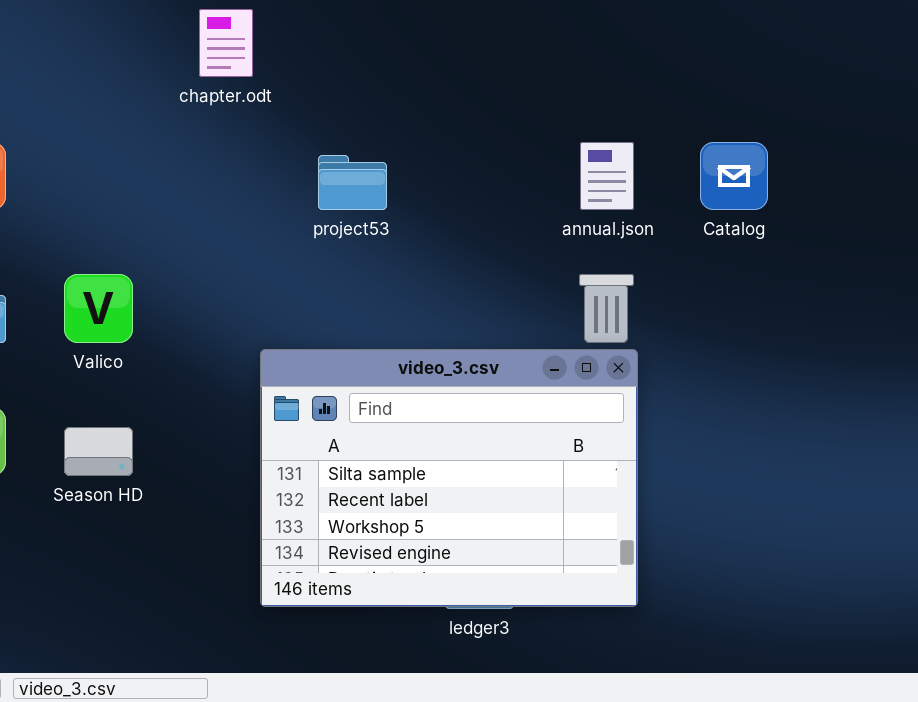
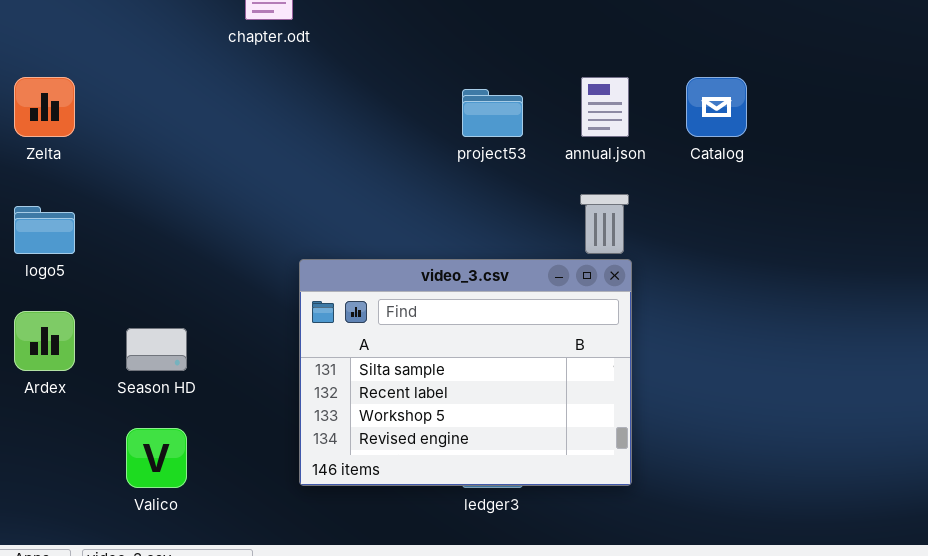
project53: [318,155,387,210] -> [462,89,523,137], moved
Valico: [64,274,133,343] -> [126,428,187,488], moved

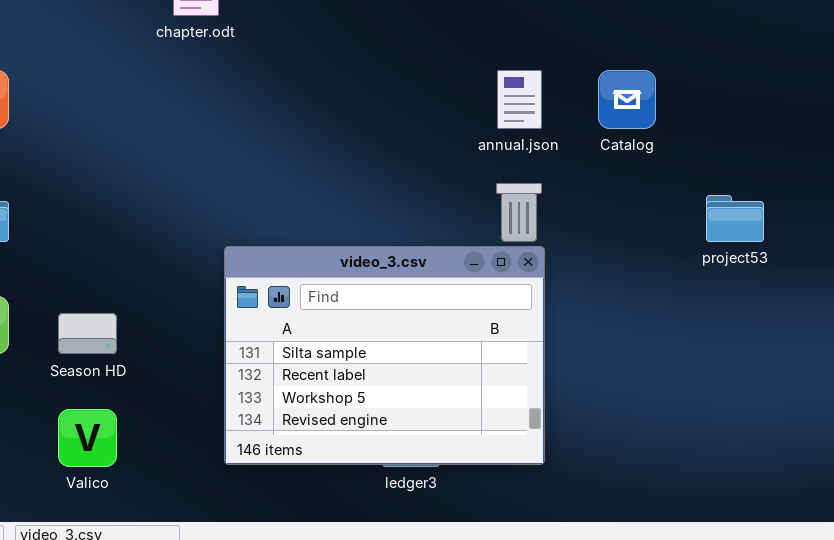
project53: [462,89,523,137] -> [706,195,764,242], moved

